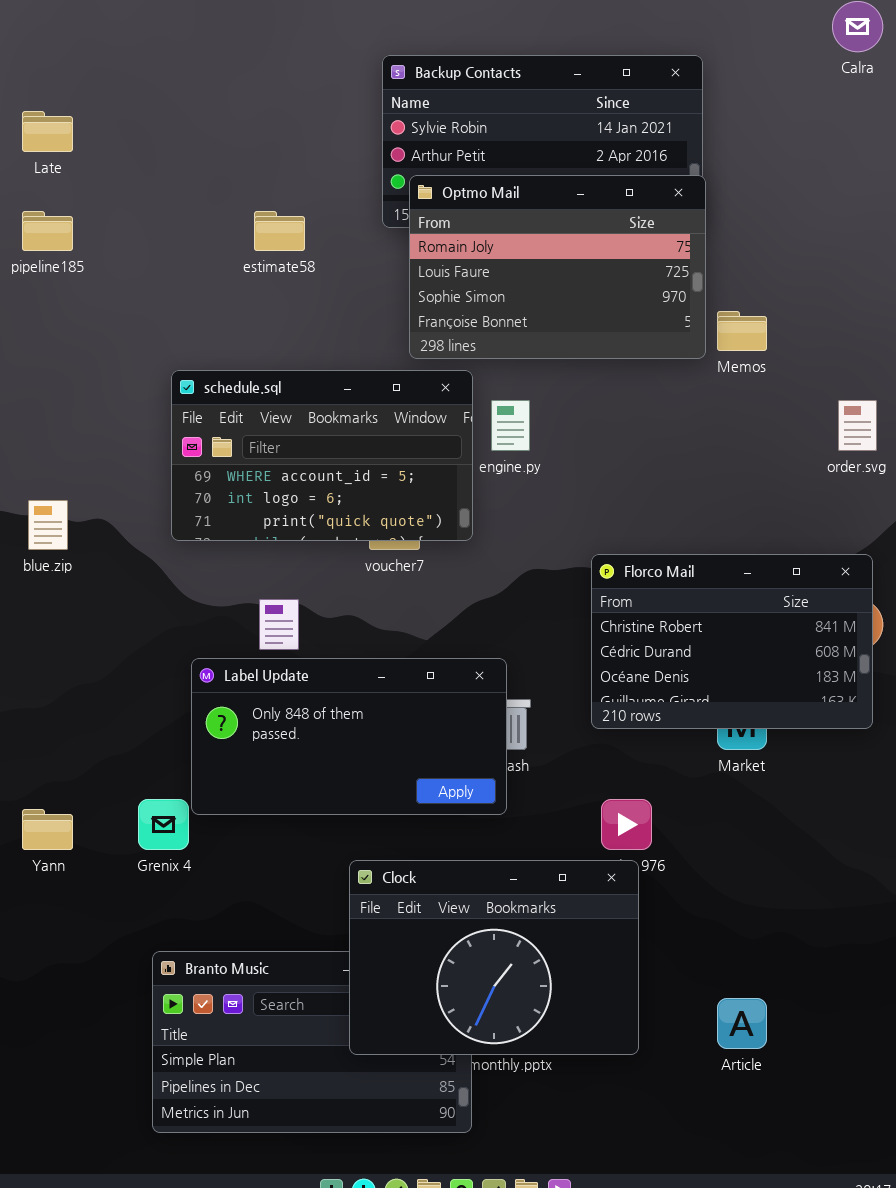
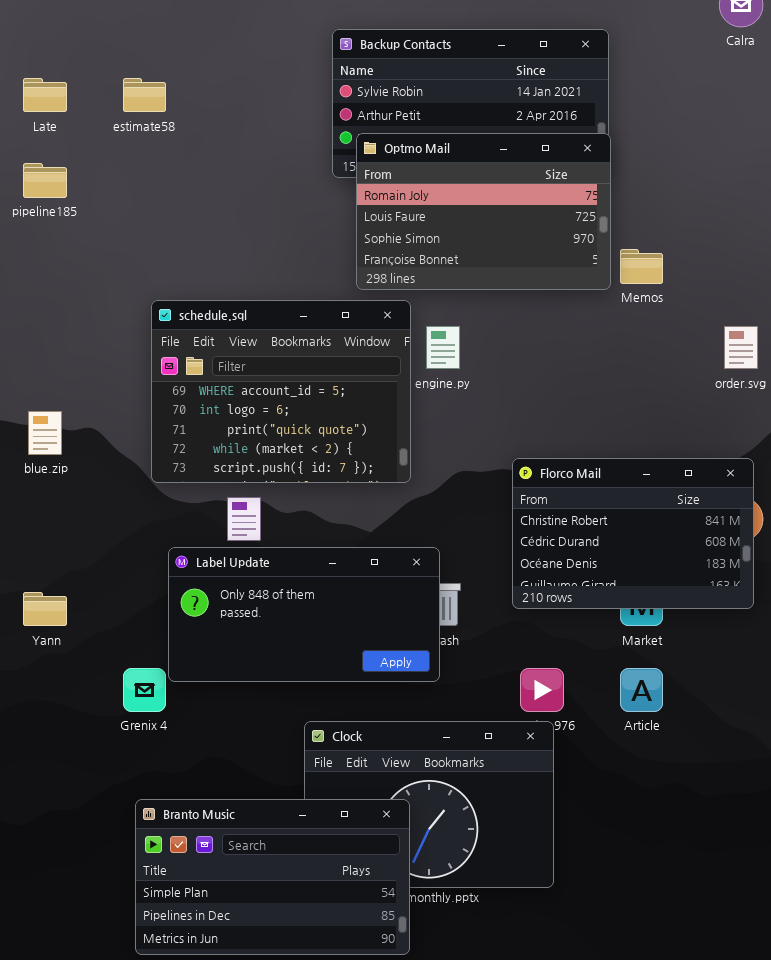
estimate58: [254,211,305,251] -> [123,78,166,112], moved
schedule.sql: [171,370,473,541] -> [151,300,411,483], resized
Yann: [22,809,73,850] -> [23,592,67,626], moved
Branto Music: [152,951,472,1133] -> [135,799,410,955], raised
Article: [717,998,767,1049] -> [620,668,663,712], moved

